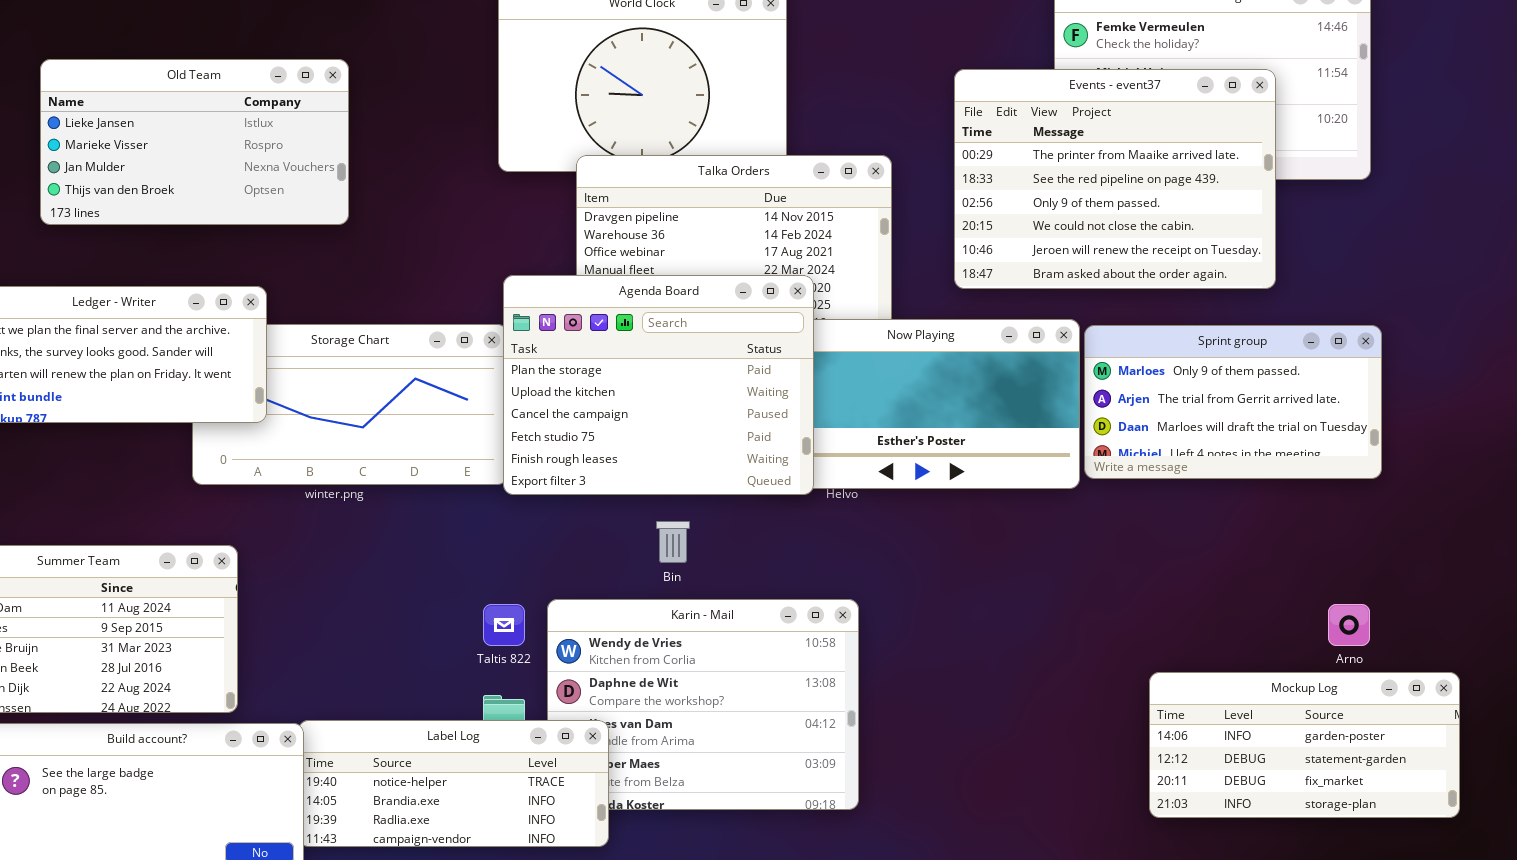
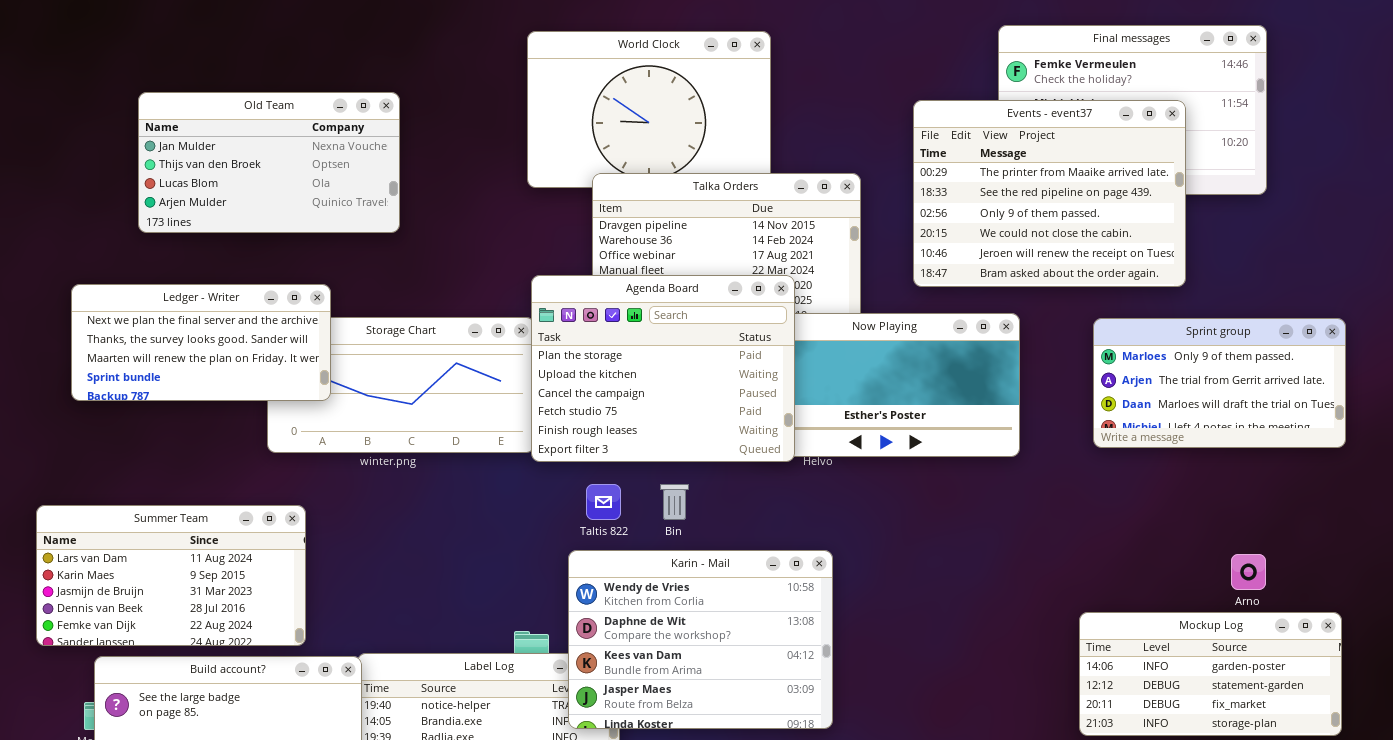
Old Team: [40,59,349,225] -> [138,92,400,233], scrolled down 2 rows
Sprint group: [1084,325,1382,479] -> [1093,318,1346,448], moved
Karin - Mail: [547,599,859,810] -> [568,550,833,729], raised
Taltis 822: [483,604,525,646] -> [586,484,621,520], moved

